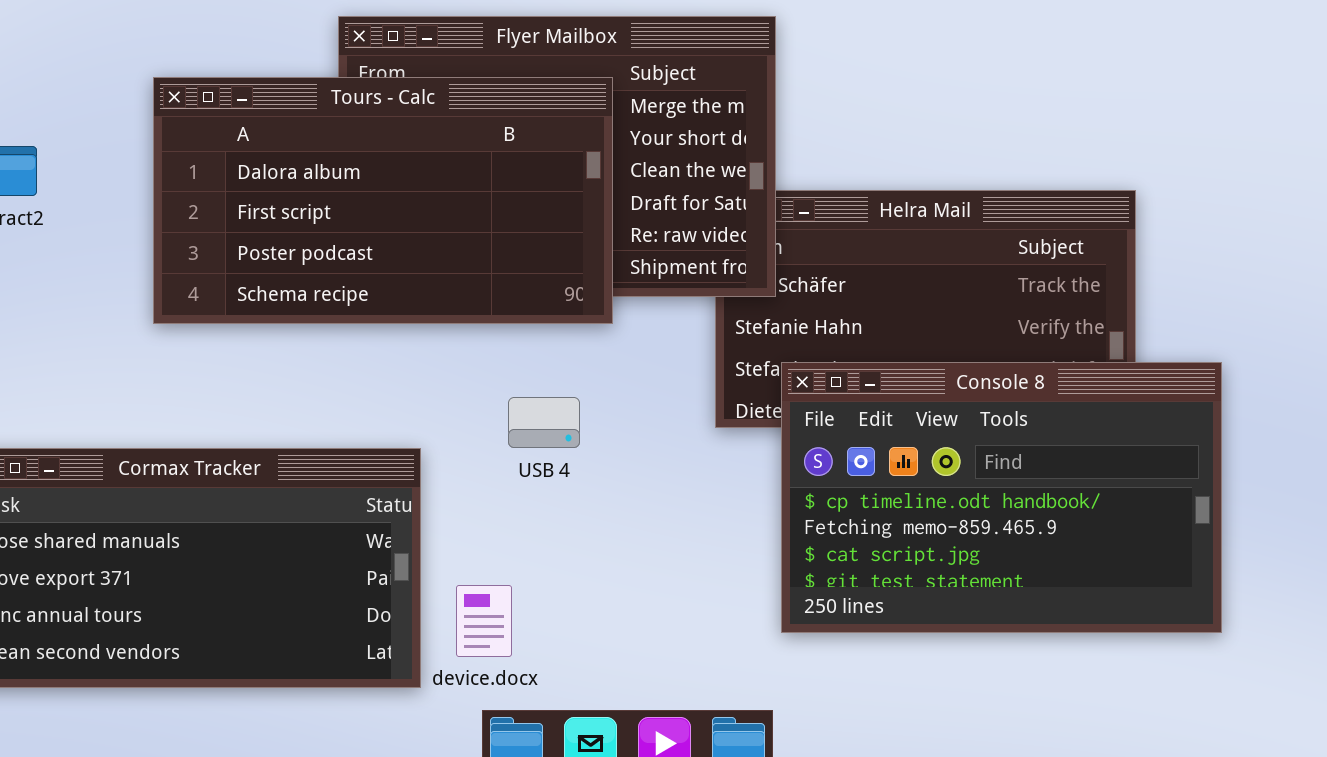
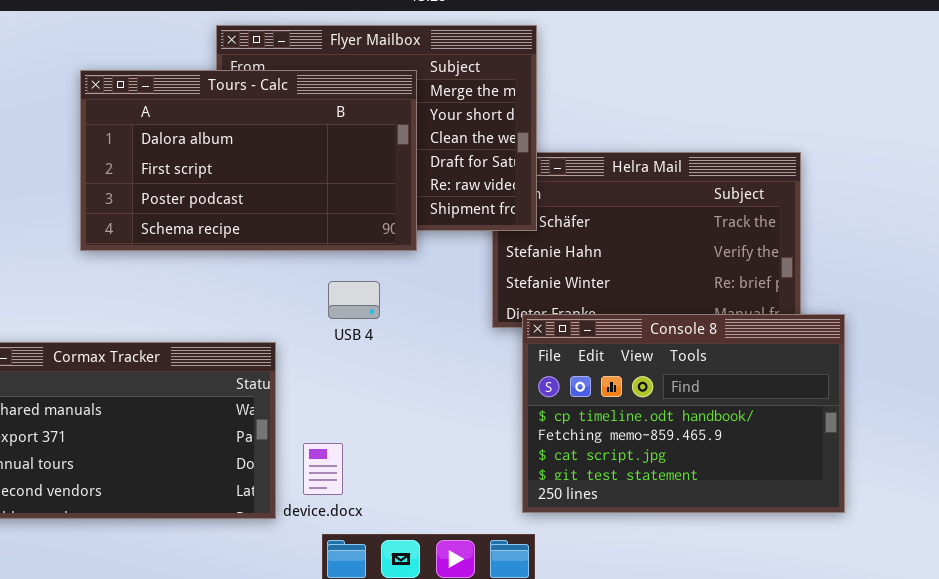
Console 8: [781,362,1222,633] -> [522,314,845,513], moved
USB 4: [508,397,580,448] -> [328,281,380,319], moved

